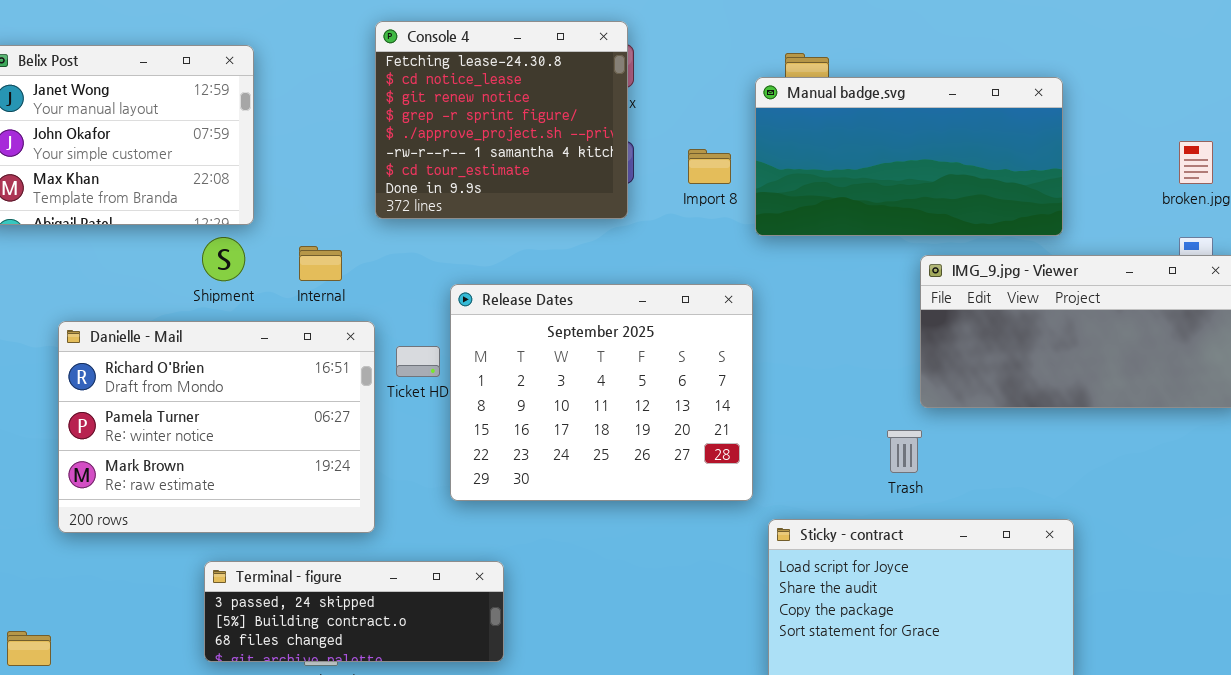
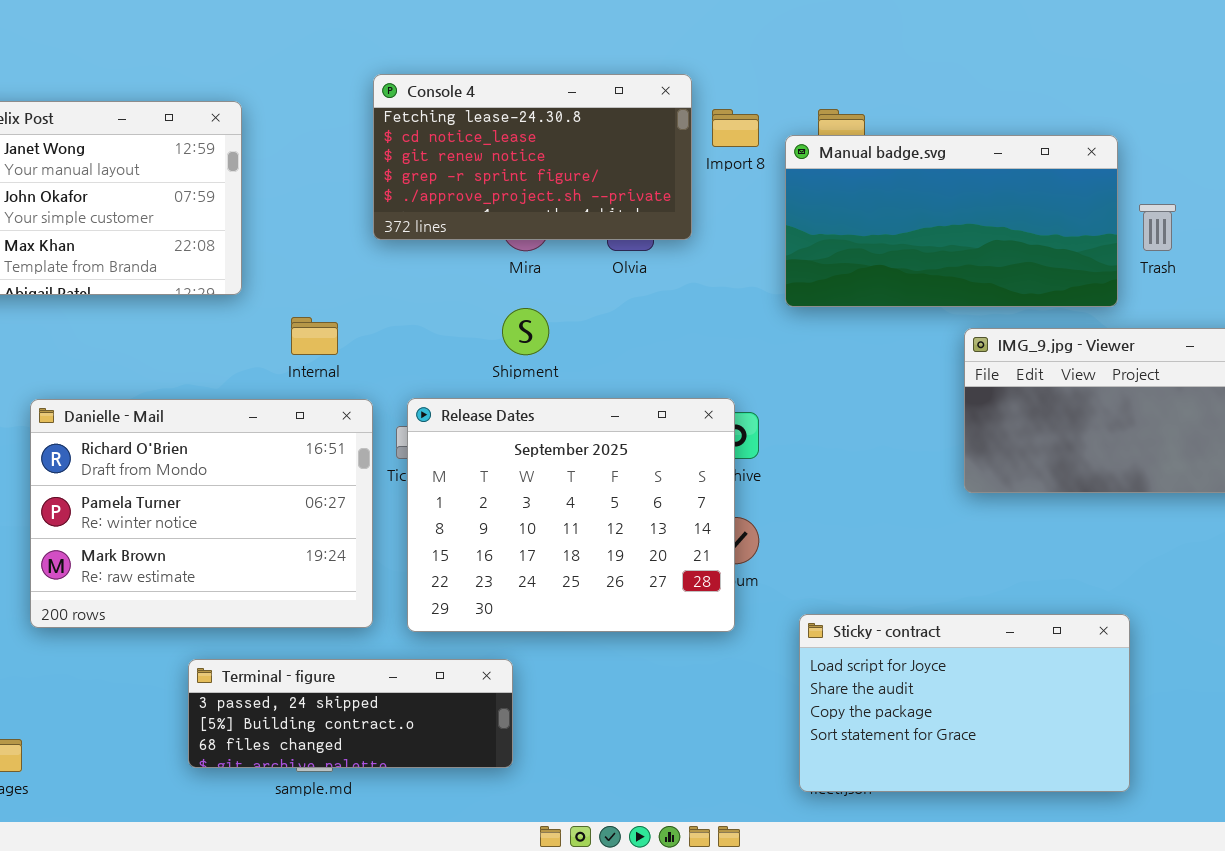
Console 4: [375,21,628,219] -> [373,74,692,240], resized
Import 8: [688,149,731,184] -> [712,109,759,147], moved
Shipment: [202,237,245,281] -> [502,308,549,355], moved
Release Dates: [450,284,753,501] -> [407,398,735,632], moved
Trash: [887,430,922,473] -> [1139,204,1176,251], moved

